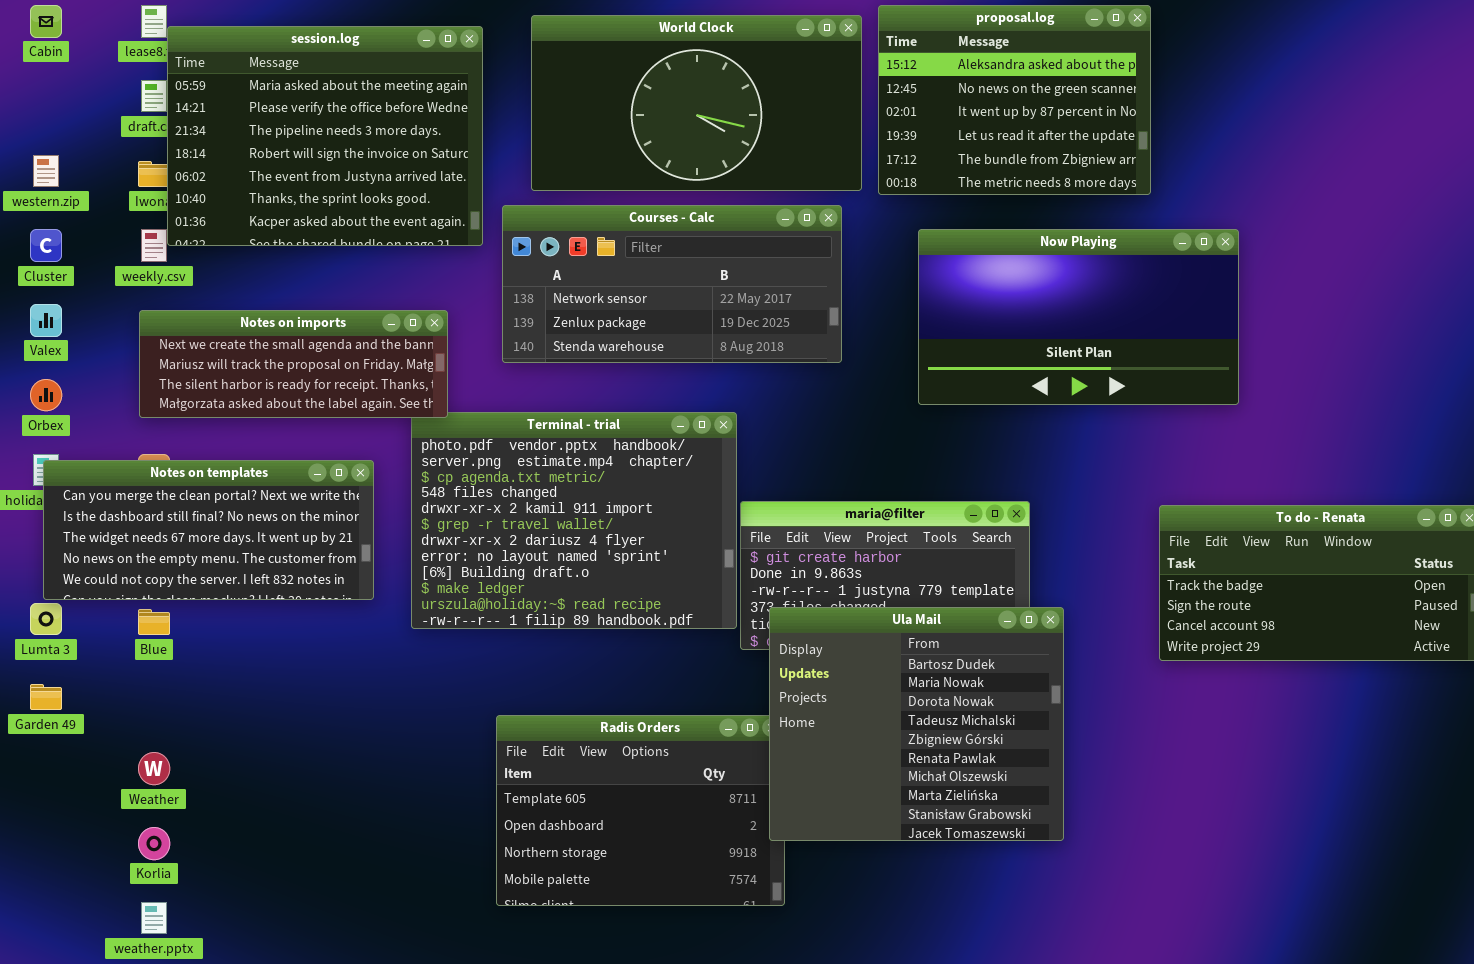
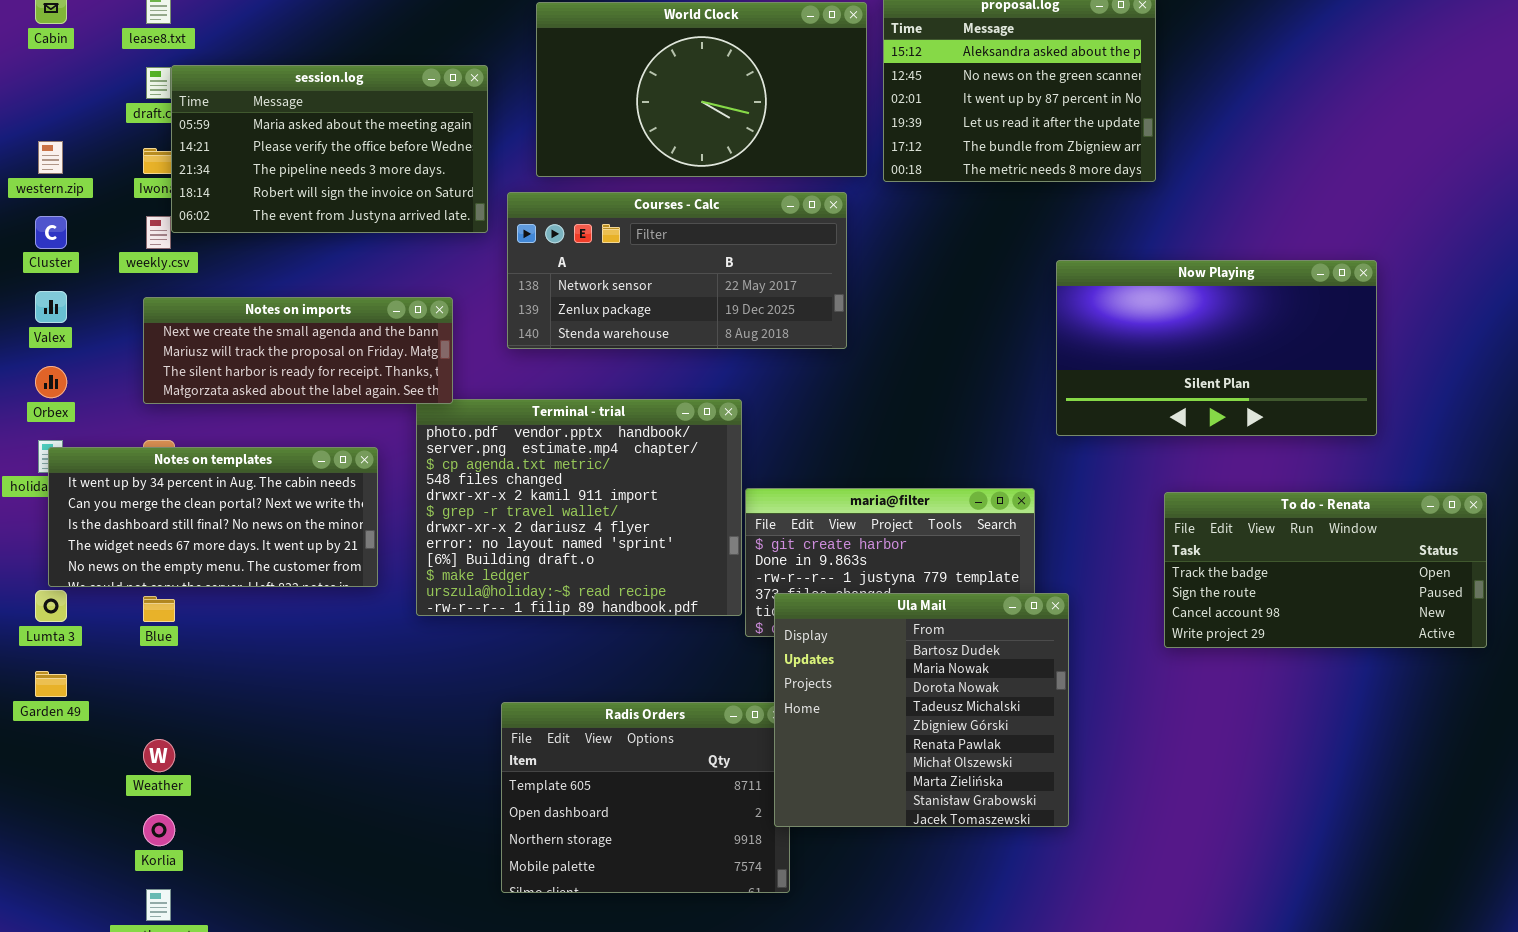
session.log: [167,26,483,246] -> [171,65,488,233], resized
Now Playing: [918,229,1239,405] -> [1056,260,1377,436], moved
Notes on templates: [43,460,374,600] -> [48,447,378,587], scrolled up 1 row

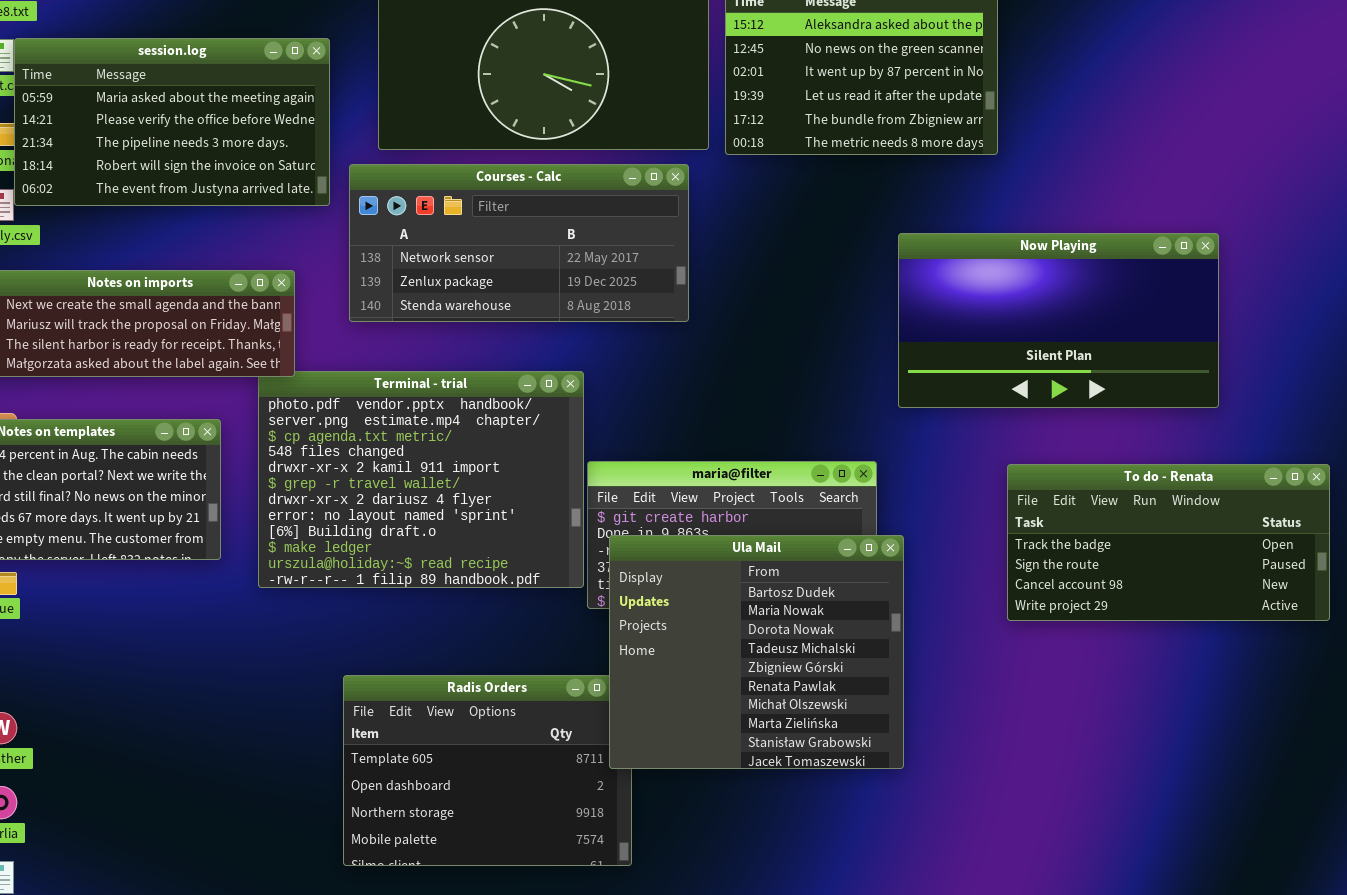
Ula Mail: [774,593,1069,827] -> [609,535,904,769], moved

